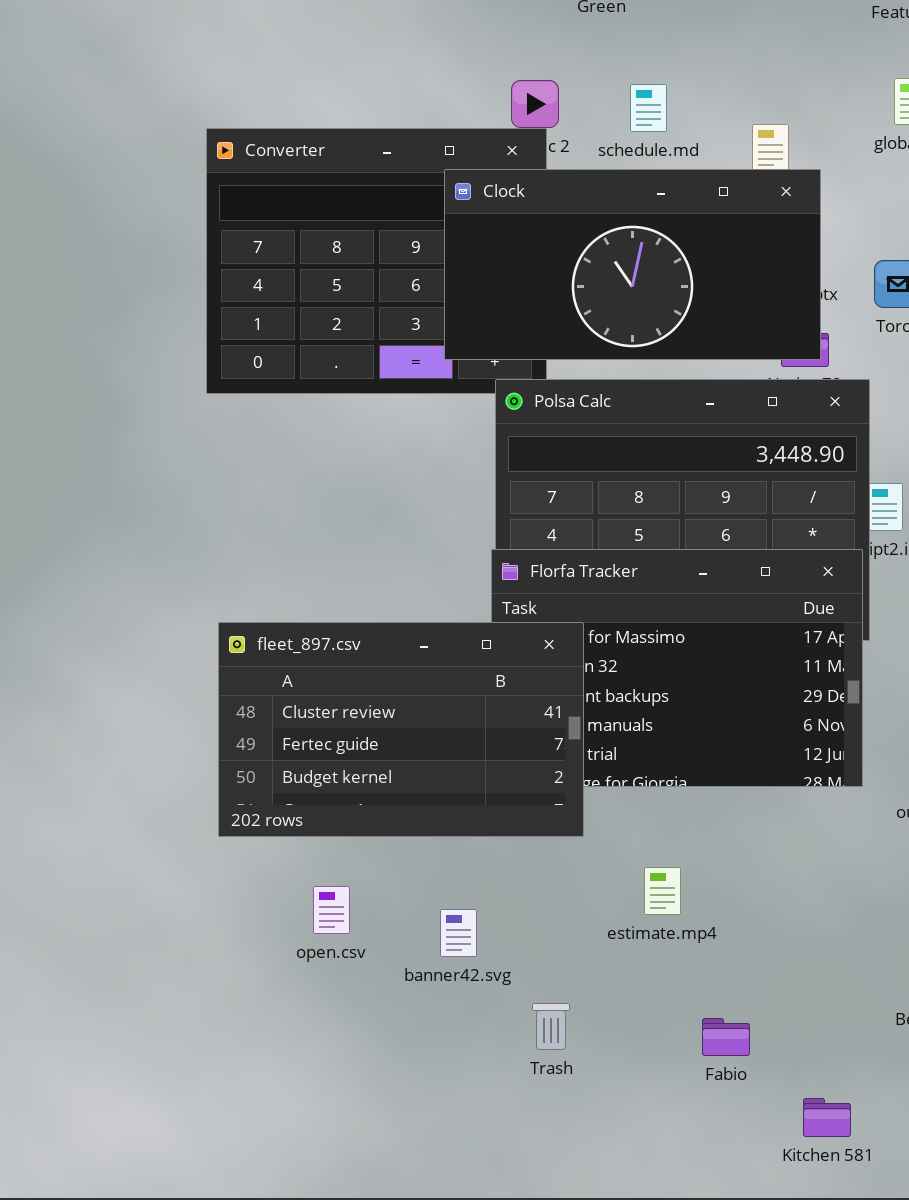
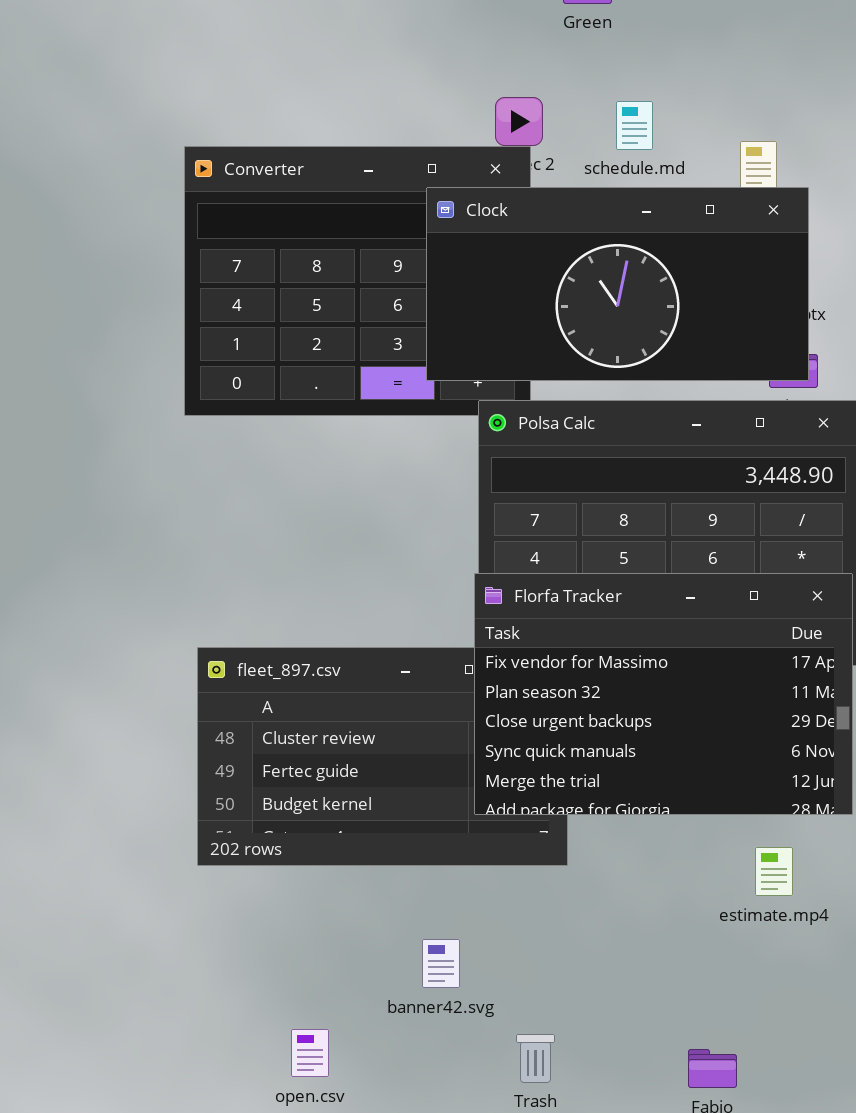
Florfa Tracker: [491,549,863,787] -> [474,573,853,815], raised
estimate.mp4: [644,867,681,915] -> [755,847,793,896], moved
open.csv: [313,886,350,934] -> [291,1029,329,1077], moved

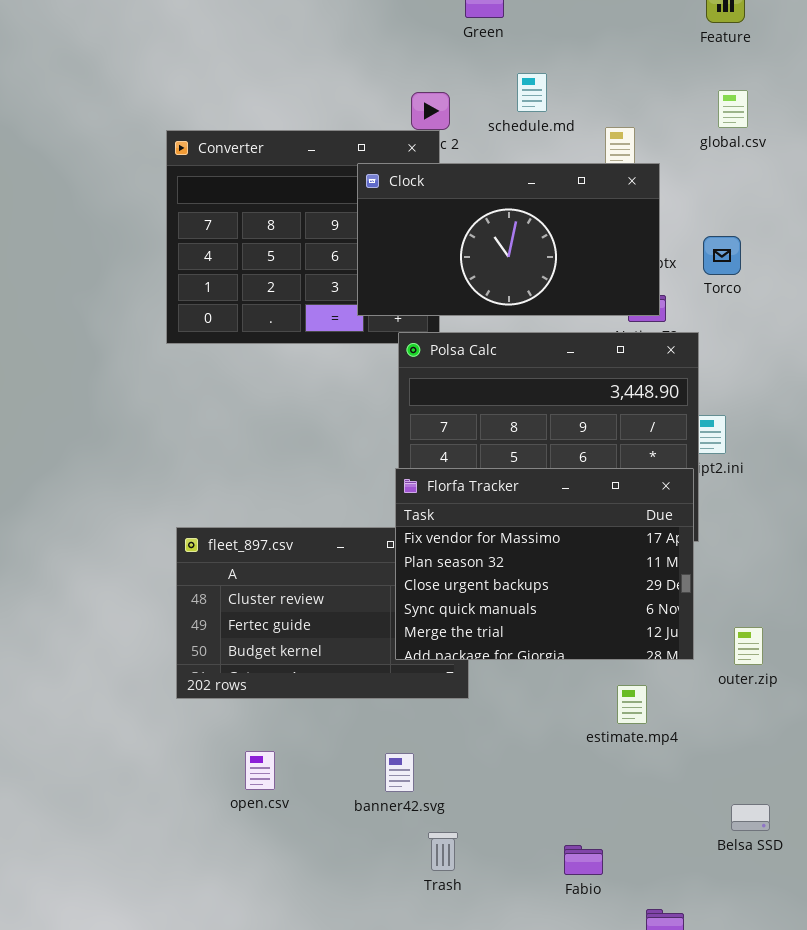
schedule.md: [616,101,653,150] -> [517,73,547,112], moved
banner42.svg: [422,939,460,988] -> [385,753,414,792], moved
open.csv: [291,1029,329,1077] -> [245,751,275,790], moved

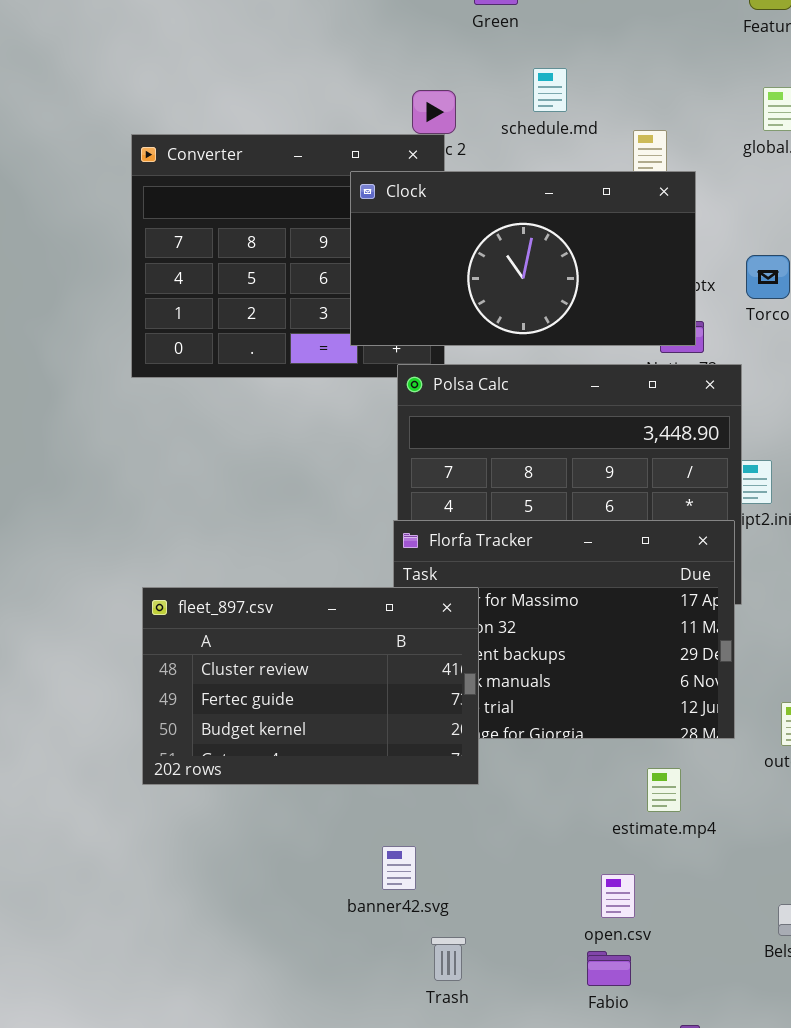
fleet_897.csv: [176,527,469,699] -> [142,587,479,785], raised
open.csv: [245,751,275,790] -> [601,874,635,918], moved

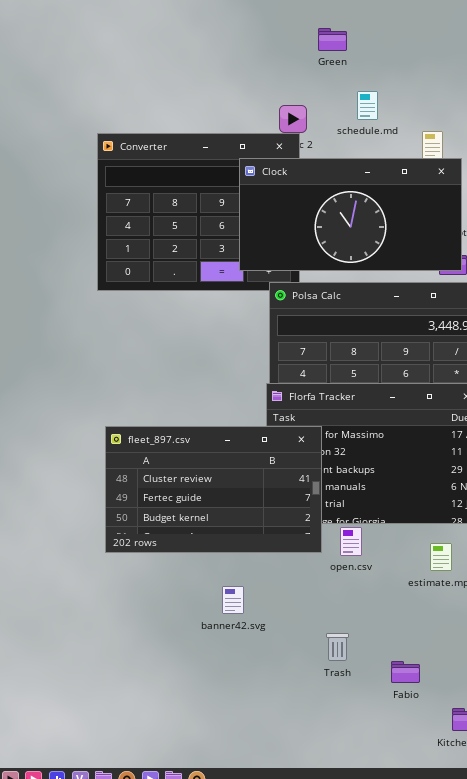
banner42.svg: [382,846,416,890] -> [222,586,244,614], moved
open.csv: [601,874,635,918] -> [340,527,362,556], moved
Trash: [431,937,466,981] -> [326,633,349,661], moved

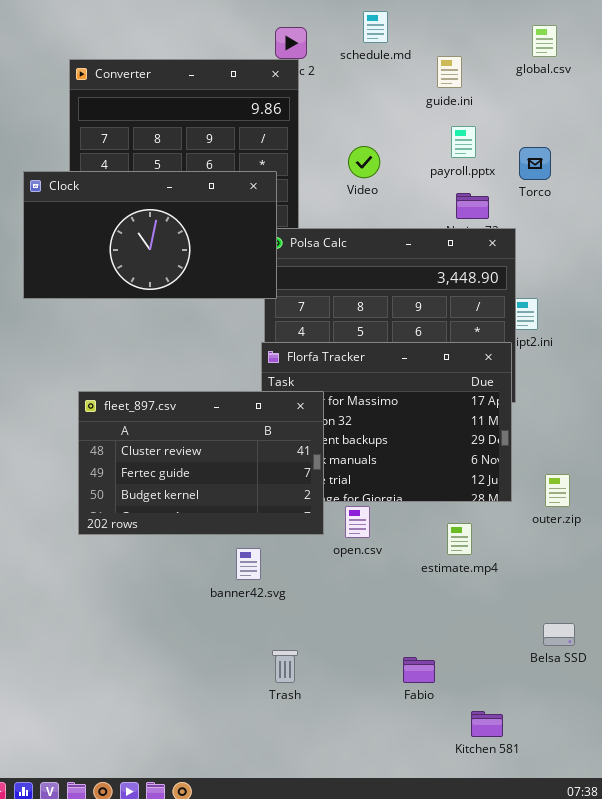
Clock: [239,158,462,271] -> [23,171,277,299], moved
banner42.svg: [222,586,244,614] -> [236,548,261,580], moved
Trash: [326,633,349,661] -> [272,650,298,683], moved

